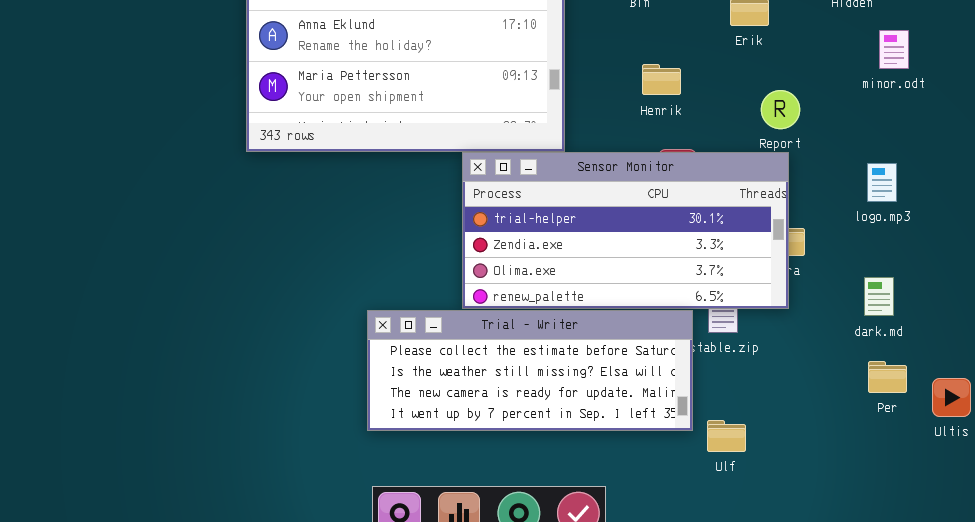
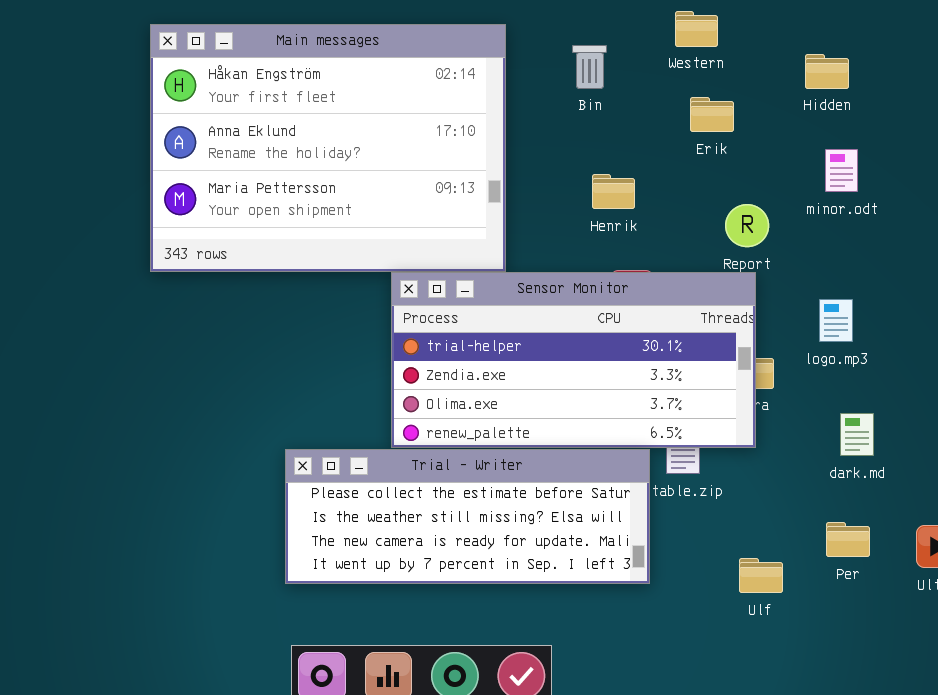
minor.odt: [879,30,909,69] -> [825,149,858,192], moved
logo.mp3: [867,163,897,202] -> [819,299,853,342], moved
Per: [868,361,907,393] -> [826,522,870,557], moved
Ulf: [707,420,746,452] -> [739,558,783,593], moved

